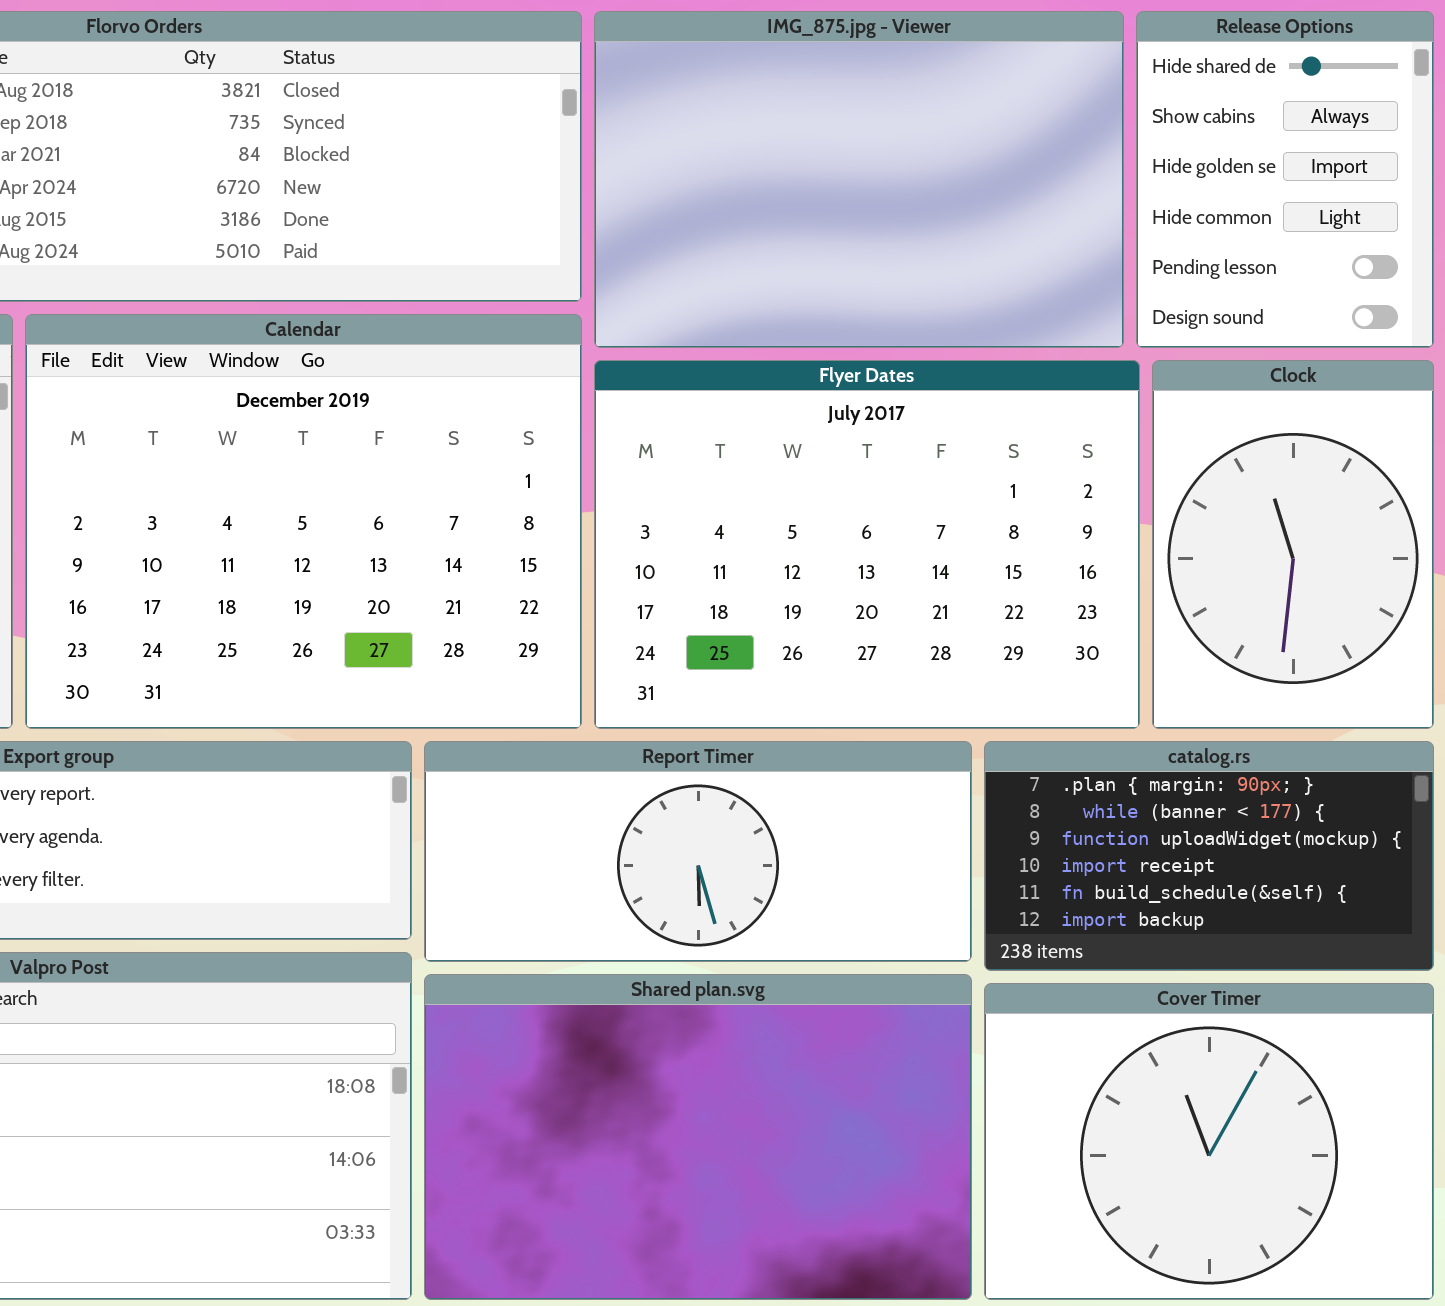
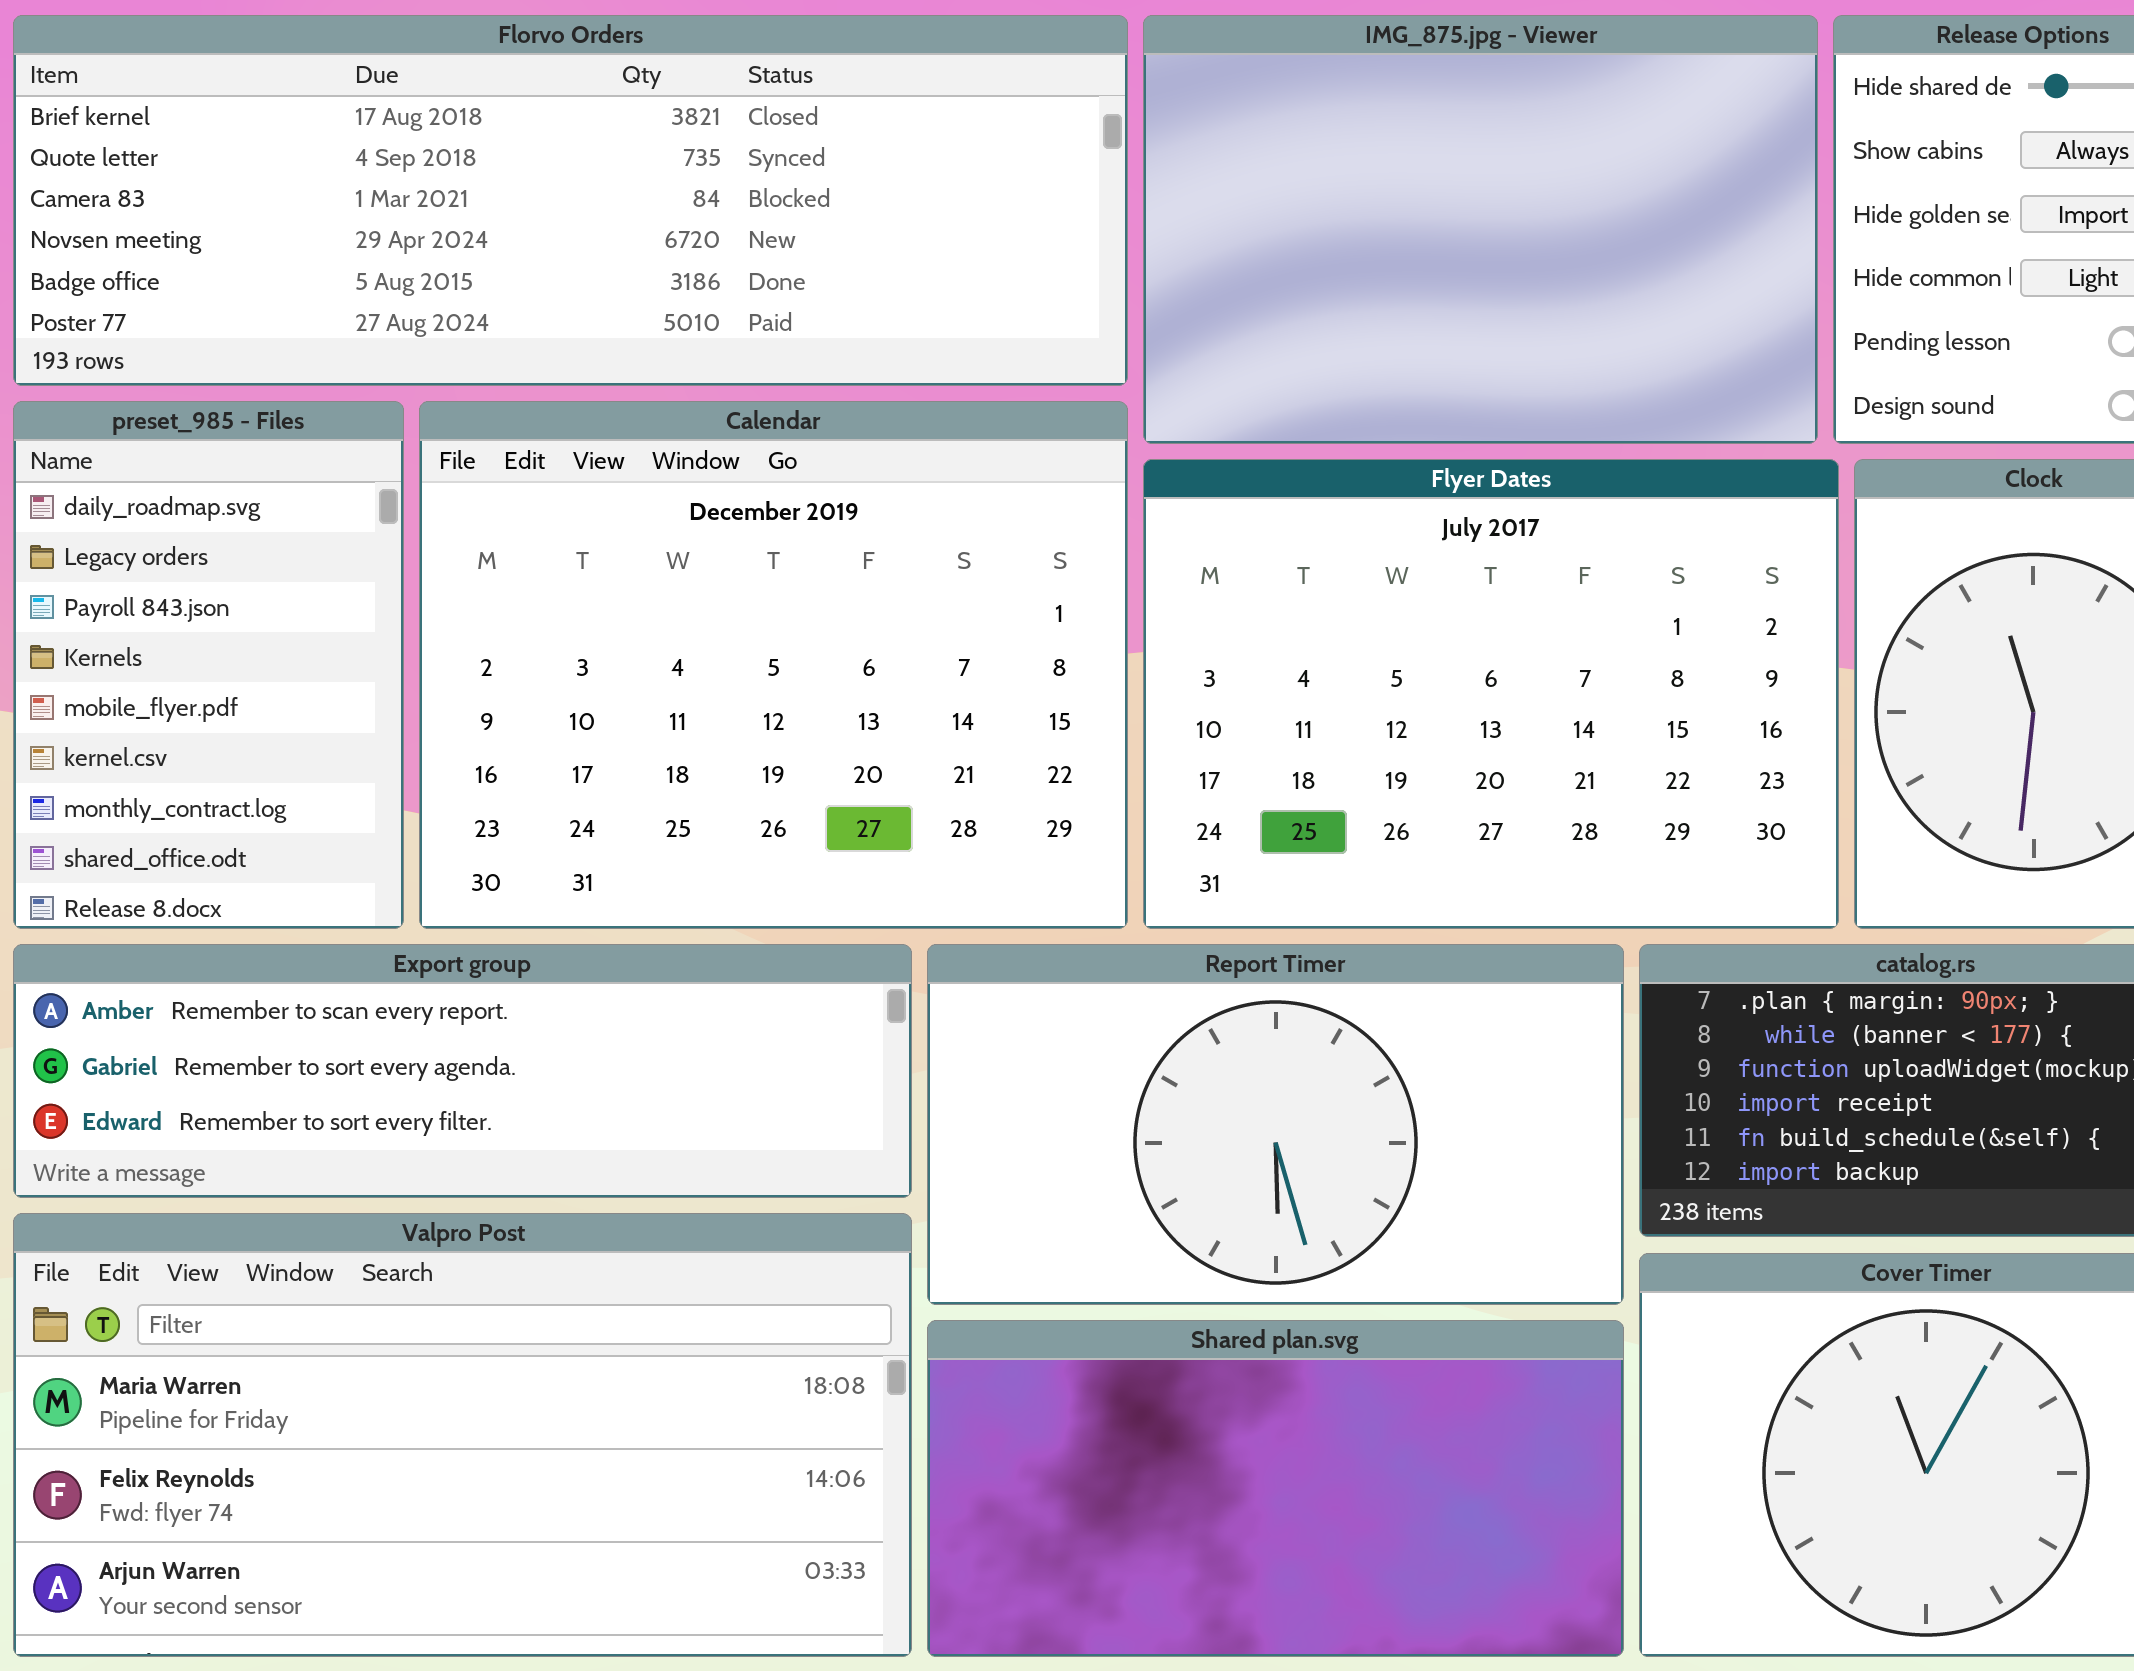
Report Timer: [424,741,972,962] -> [927,944,1624,1305], resized
Shared plan.svg: [424,974,972,1300] -> [927,1320,1624,1657], resized

